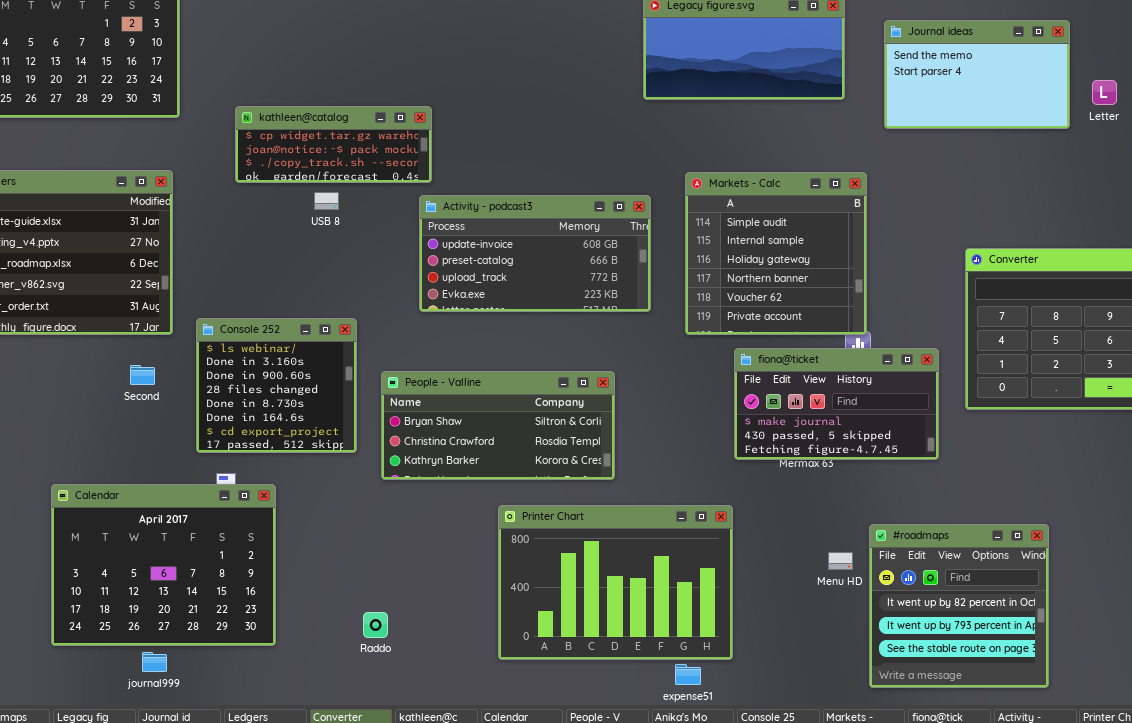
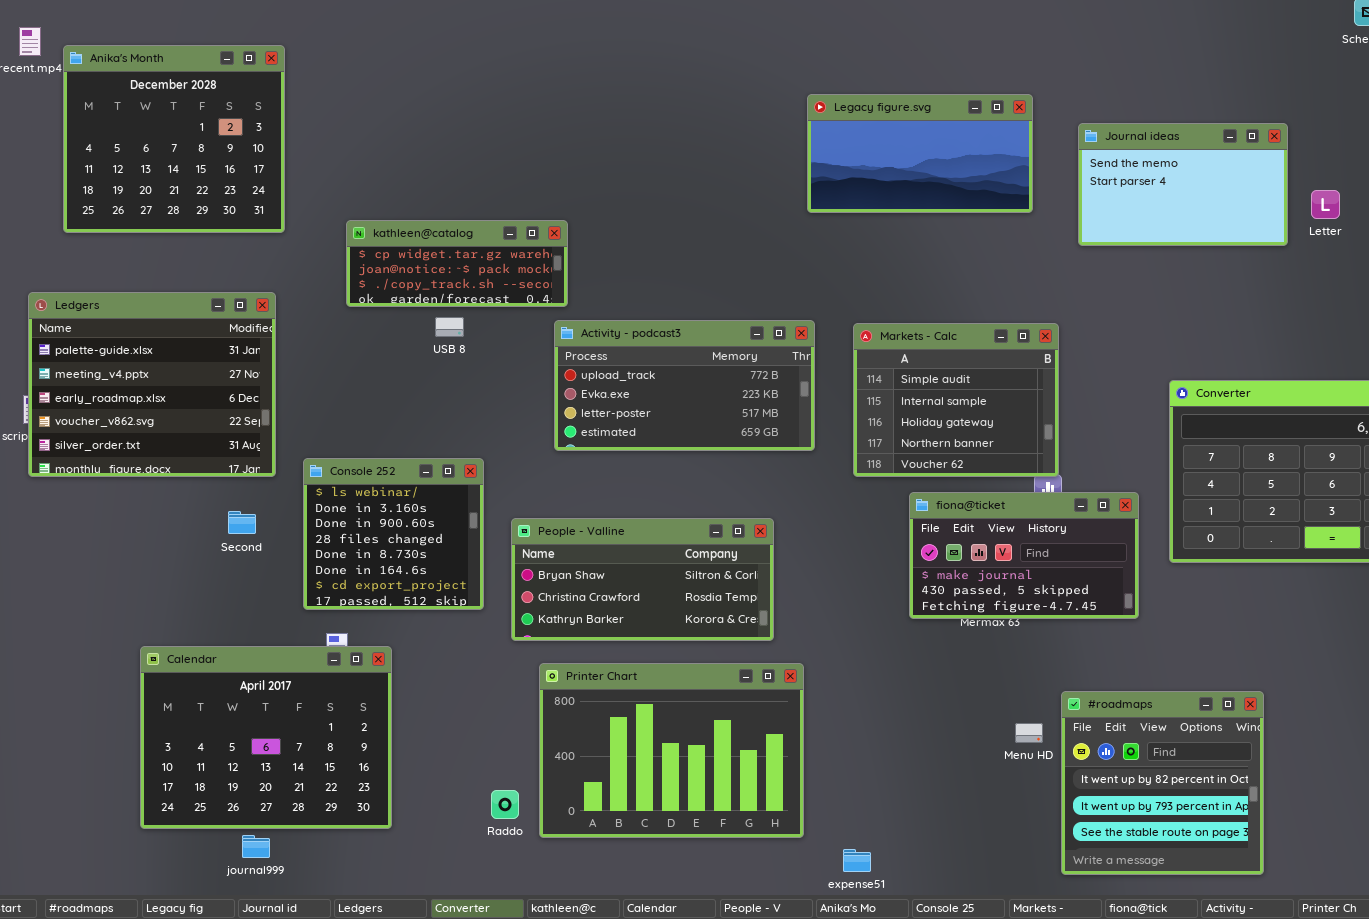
Markets - Calc: [685,172,867,335] -> [853,323,1059,477], resized
Activity - podcast3: [419,195,651,312] -> [554,320,815,451], scrolled down 2 rows
Printer Chart: [498,505,733,660] -> [539,663,804,838], moved

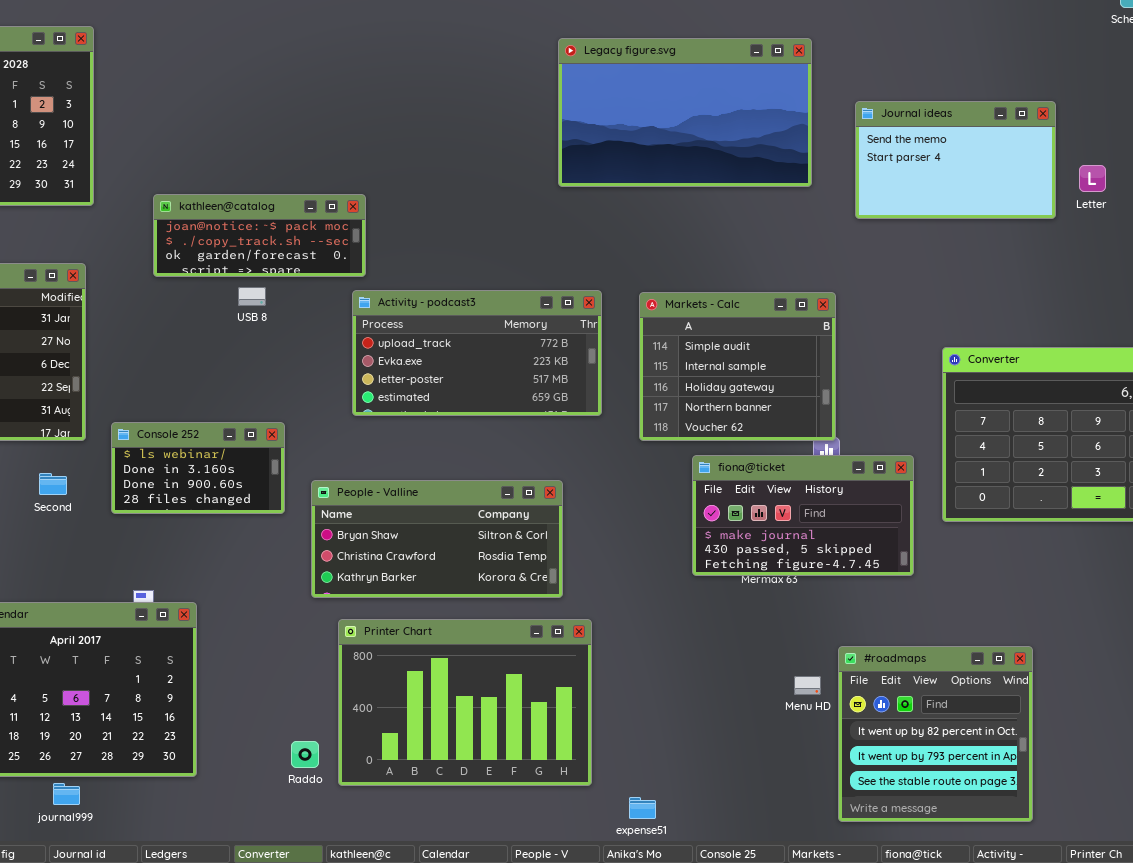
Legacy figure.svg: [807,94,1033,213] -> [558,38,812,187], resized
kathleen@catalog: [346,220,568,307] -> [153,194,366,277], scrolled down 1 row
Console 252: [303,458,484,610] -> [111,422,285,514], resized

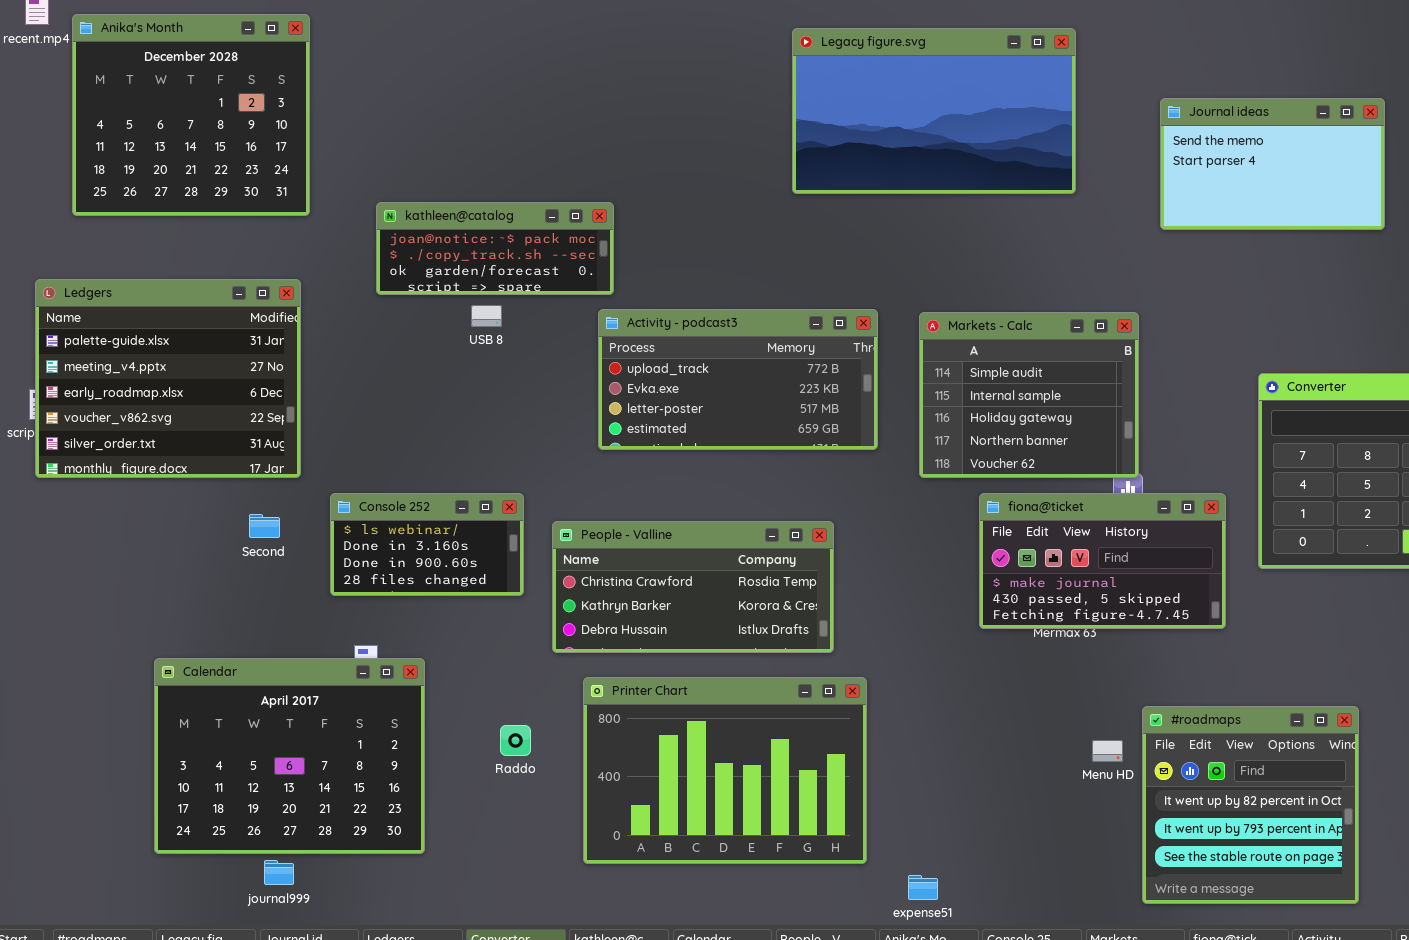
Legacy figure.svg: [558,38,812,187] -> [792,28,1076,194], moved
Console 252: [111,422,285,514] -> [330,493,524,596], moved
People - Valline: [311,480,563,598] -> [552,521,834,653], scrolled down 1 row
Raddo: [291,741,319,768] -> [500,725,531,756], moved

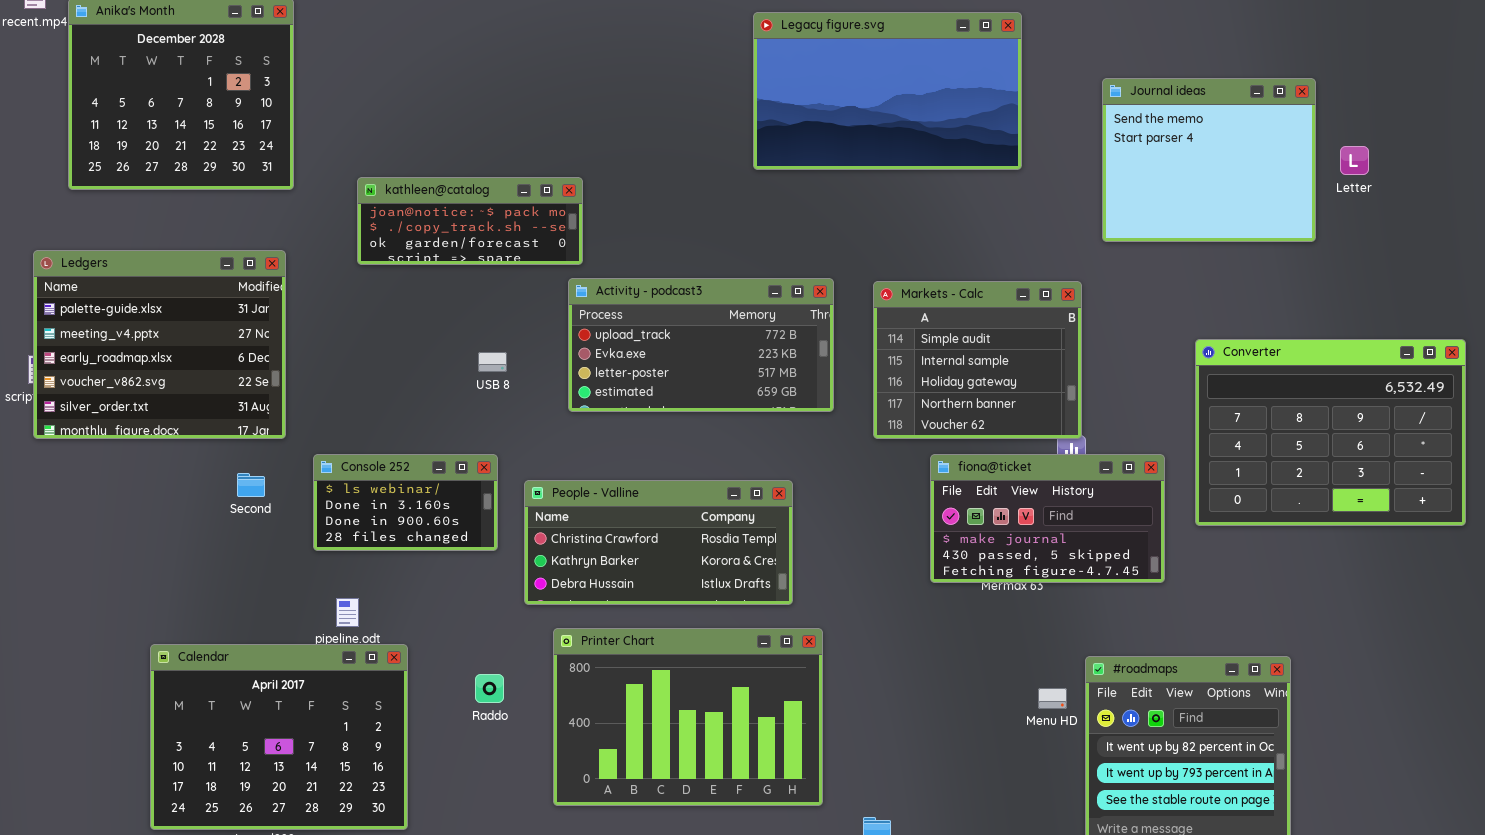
Journal ideas: [1160,98,1385,230] -> [1102,78,1316,242], resized
USB 8: [471,305,502,327] -> [478,352,507,372], moved
Calendar: [154,658,425,854] -> [150,644,408,830], moved

